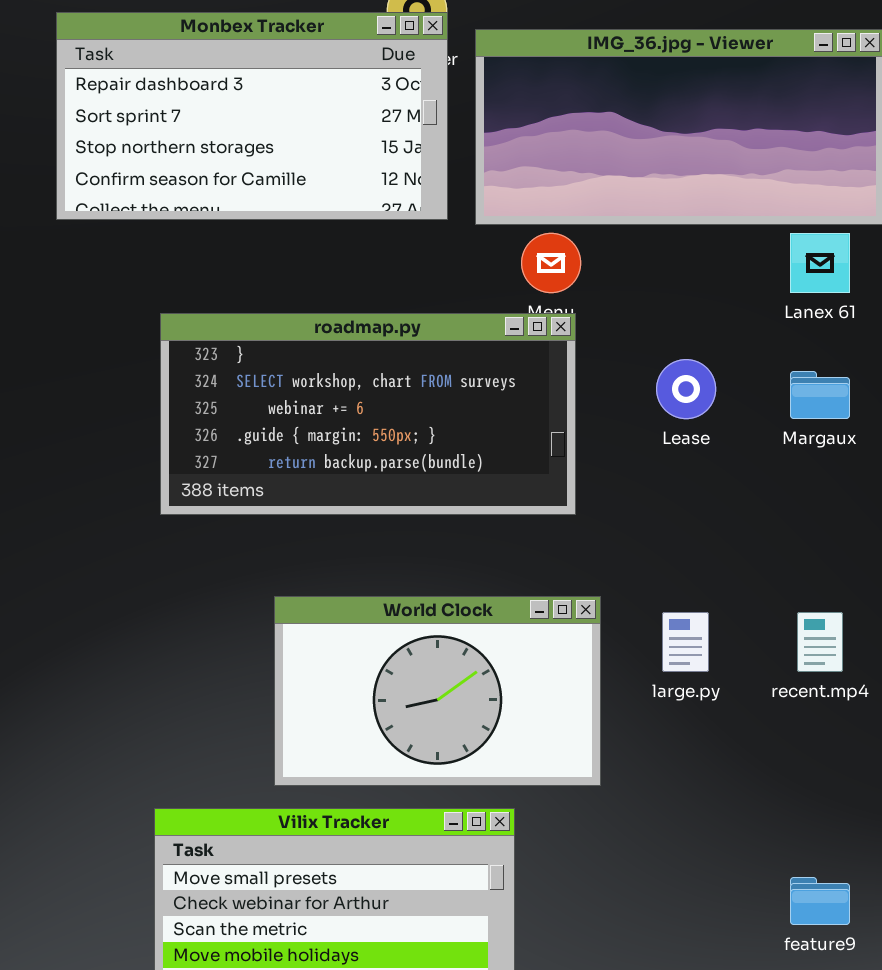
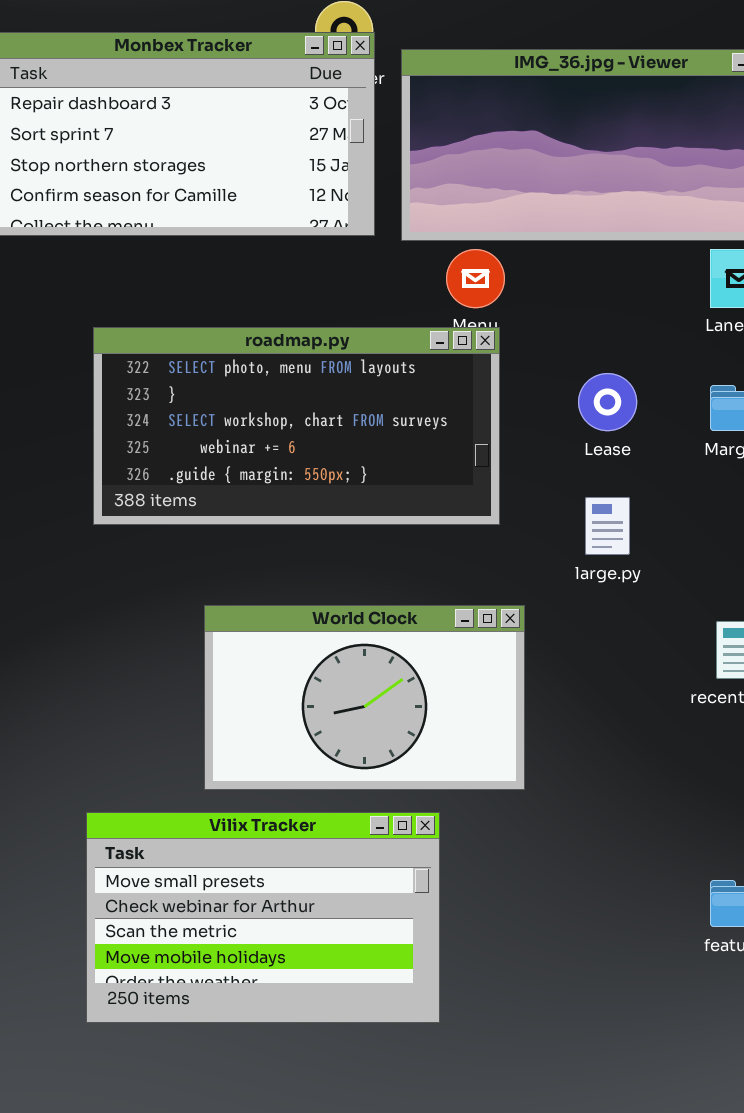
roadmap.py: [160,313,576,515] -> [93,327,500,525], scrolled up 1 row
large.py: [662,612,709,672] -> [585,497,630,555], moved

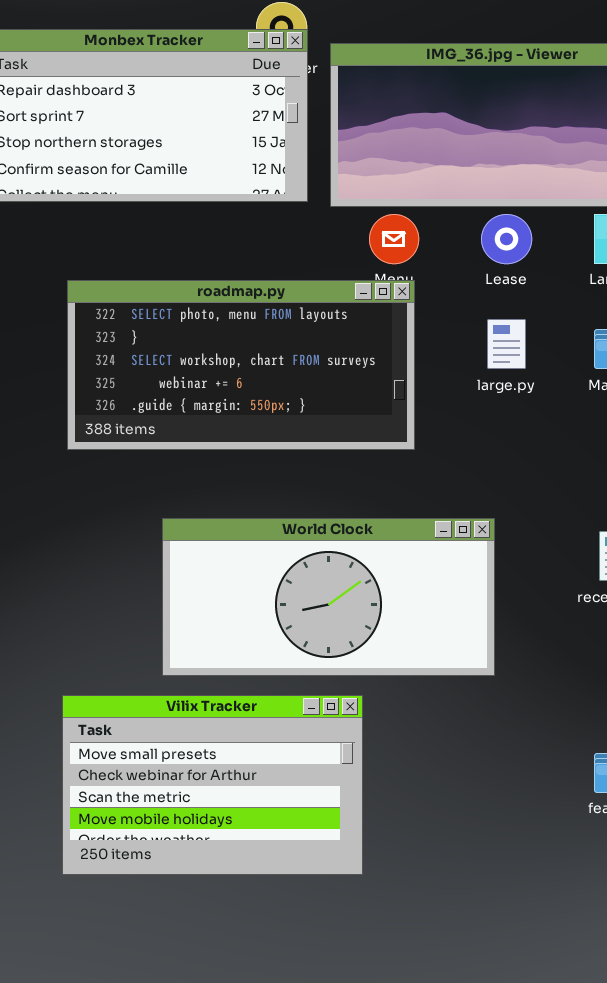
Lease: [578,373,637,431] -> [481,214,532,264], moved
large.py: [585,497,630,555] -> [487,319,526,369], moved
World Clock: [204,605,525,790] -> [162,518,495,676], resized

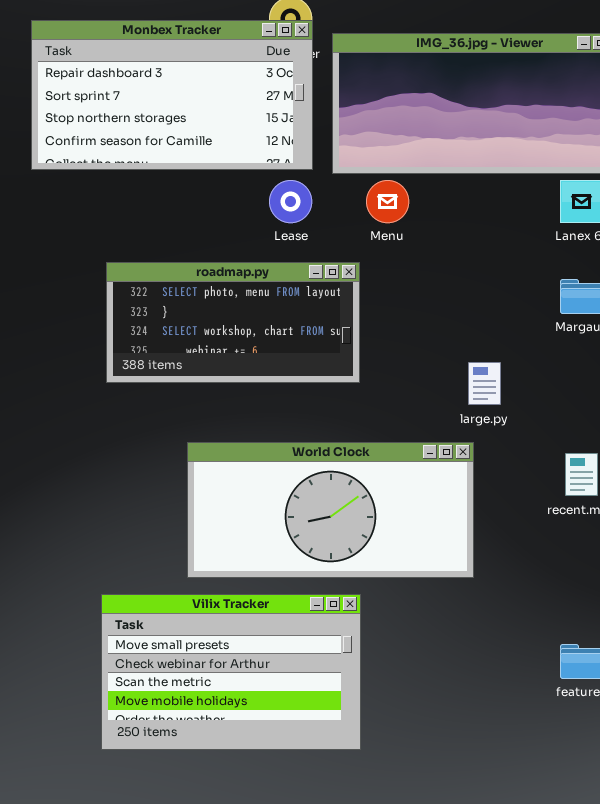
Lease: [481,214,532,264] -> [269,180,312,223], moved
roadmap.py: [67,280,415,450] -> [106,262,360,383], resized
large.py: [487,319,526,369] -> [468,362,501,405], moved

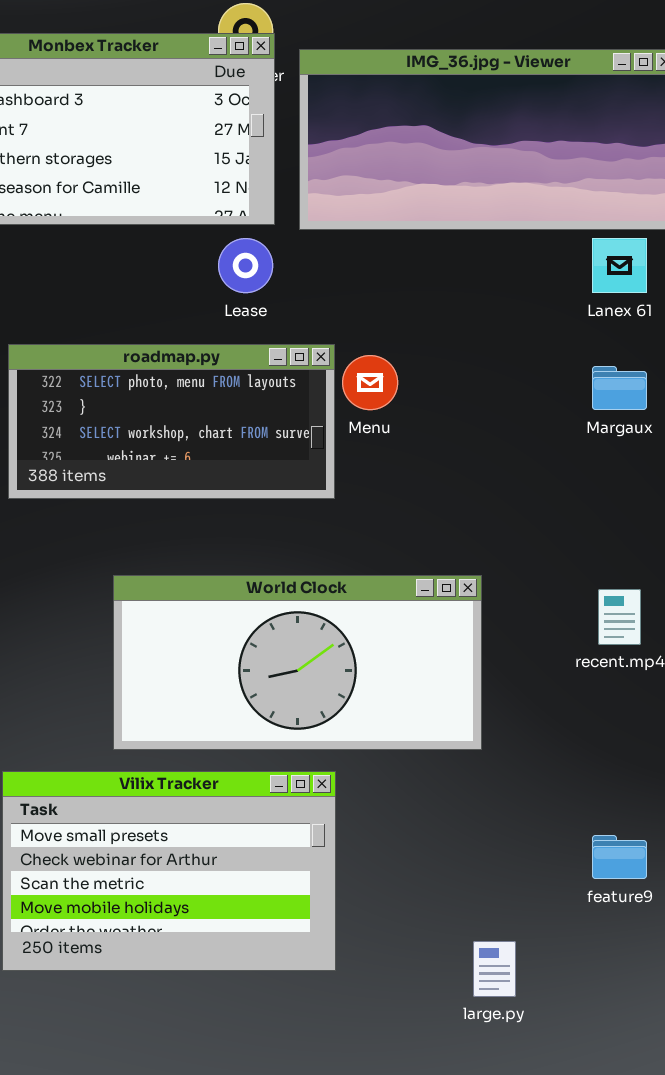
Menu: [366,180,409,223] -> [342,355,398,410], moved
large.py: [468,362,501,405] -> [473,941,516,997], moved

